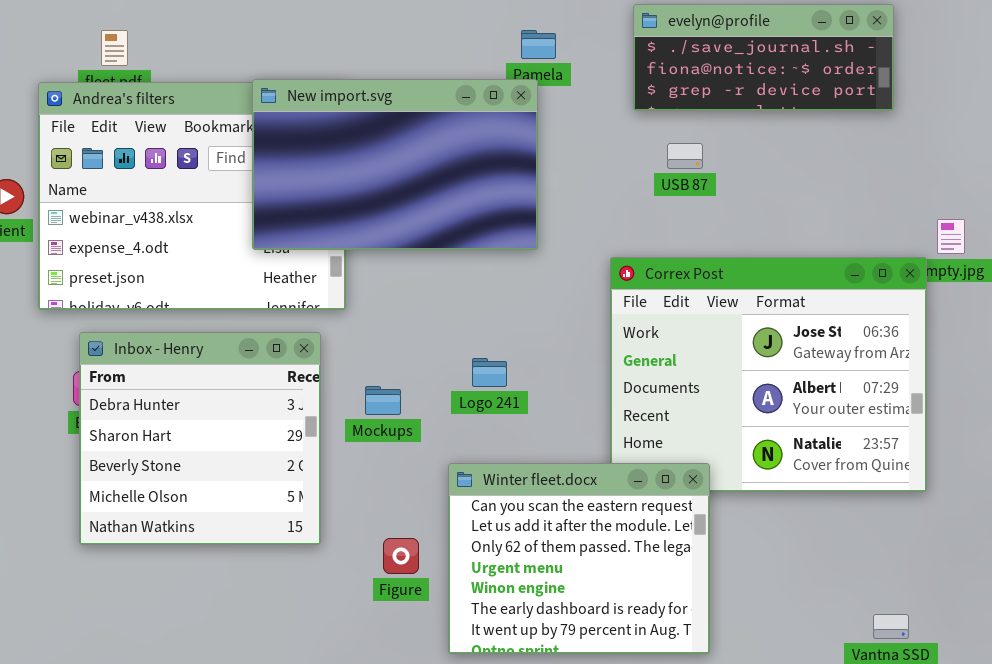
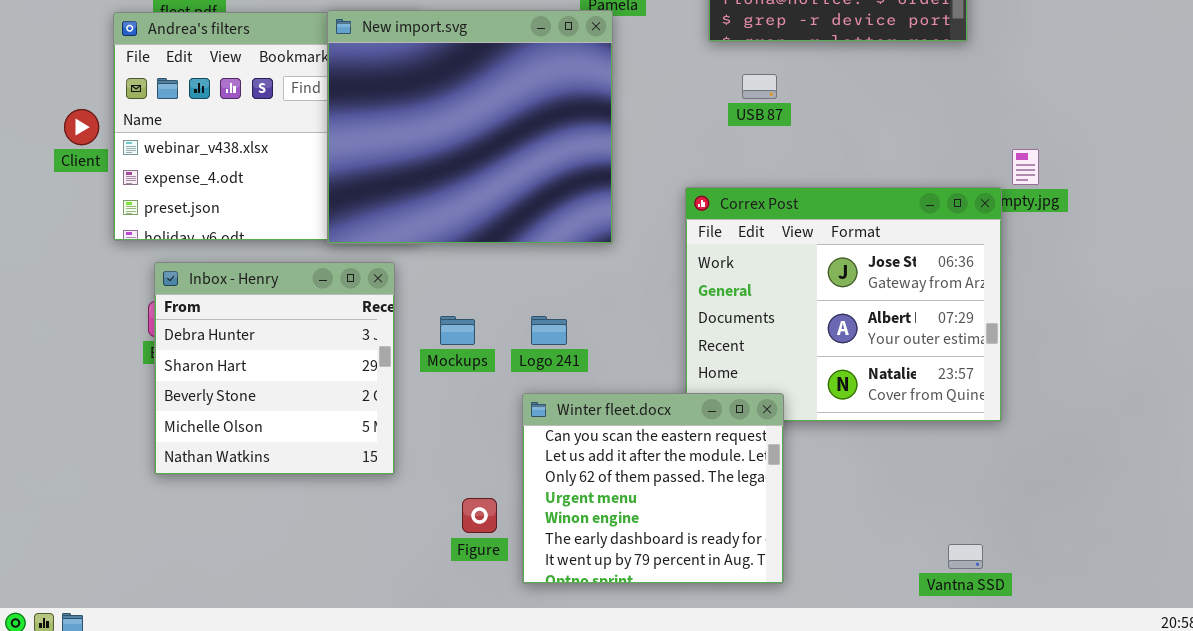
New import.svg: [252,79,538,250] -> [327,10,613,244], resized
Logo 241: [472,358,507,387] -> [531,316,567,345], moved
Figure: [383,538,419,574] -> [462,498,497,533], moved

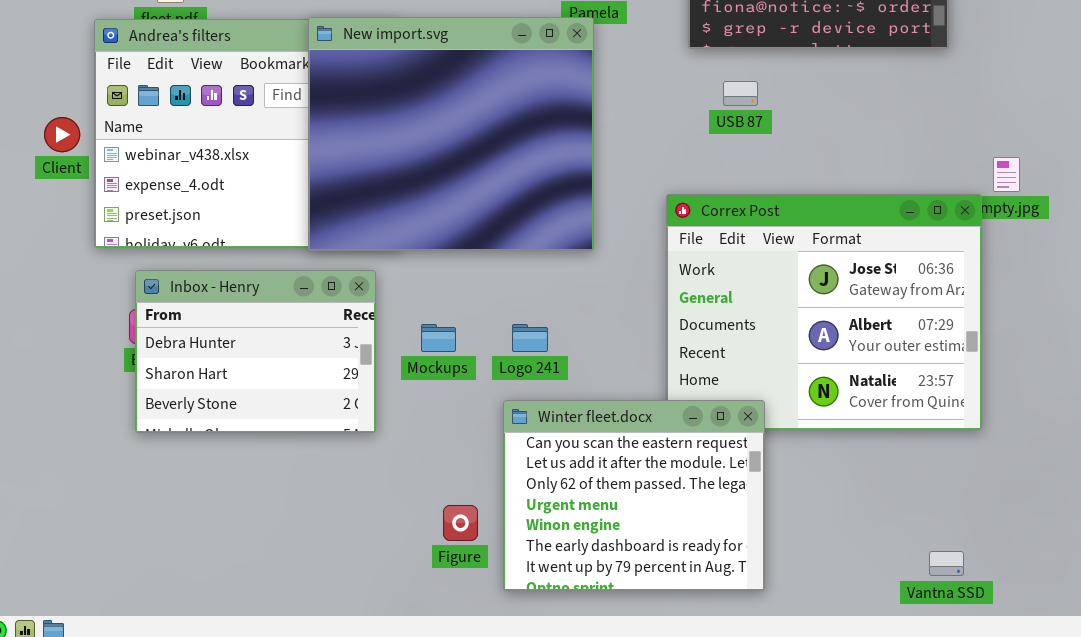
Inbox - Henry: [154,262,395,475] -> [135,270,376,433], resized

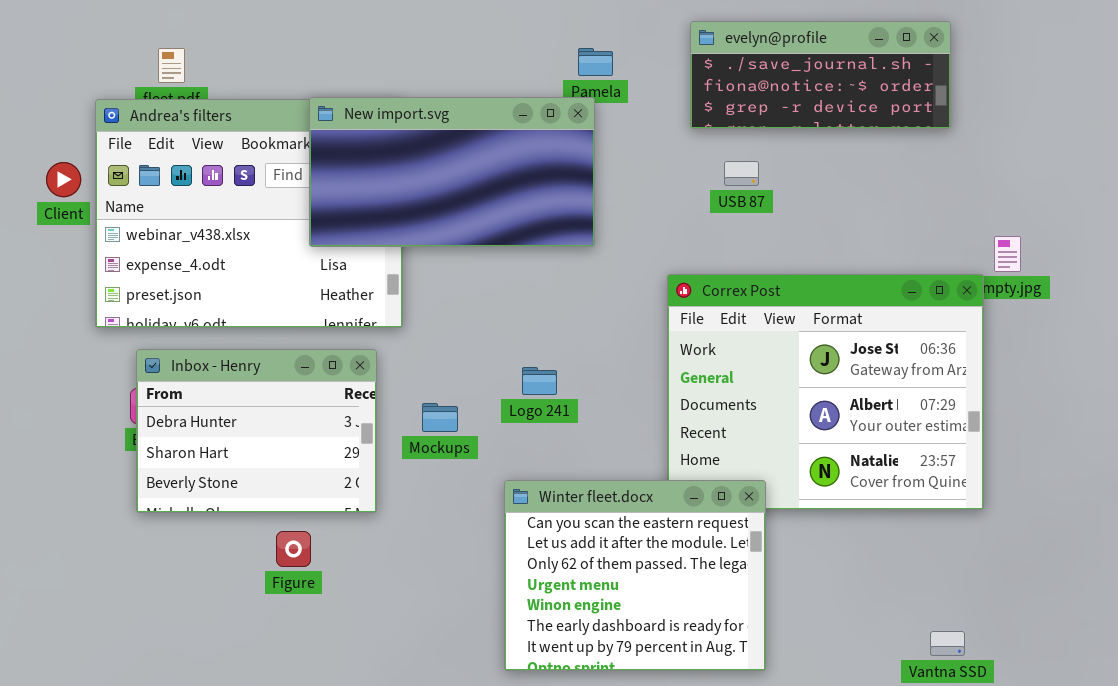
New import.svg: [308,17,594,251] -> [309,97,595,247], resized
Client: [44,117,80,152] -> [46,162,81,197], moved
Logo 241: [512,324,548,352] -> [522,367,557,395], moved
Figure: [443,505,478,541] -> [276,531,311,567], moved

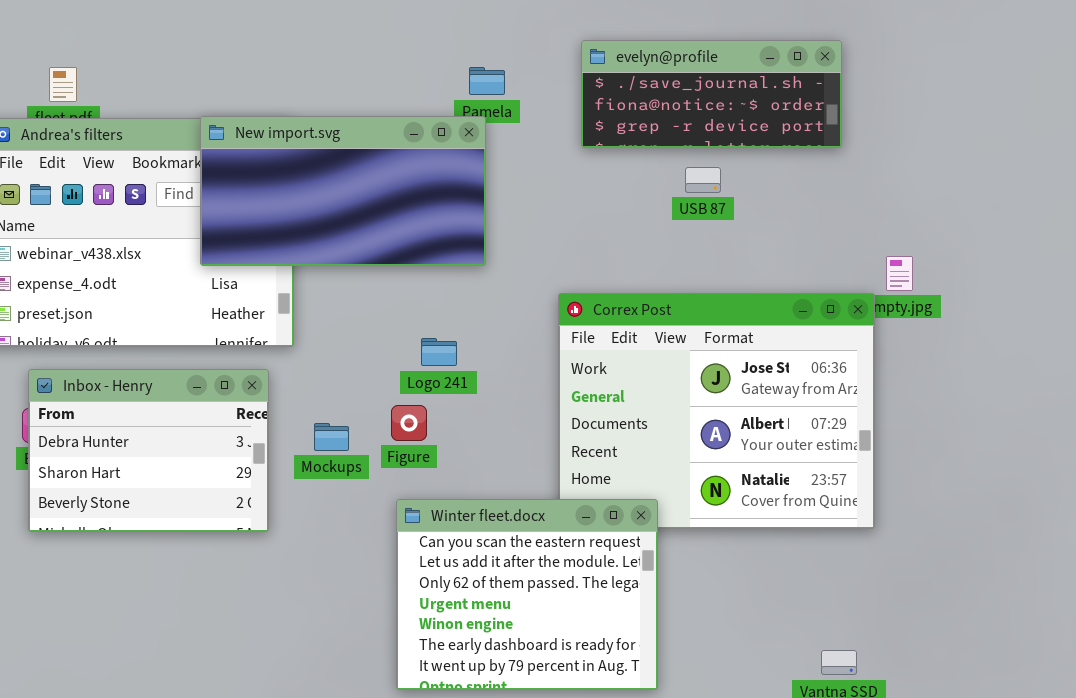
USB 87: [724,161,759,186] -> [685,167,721,193], moved
Logo 241: [522,367,557,395] -> [421,338,457,366], moved
Figure: [276,531,311,567] -> [391,405,427,441], moved

